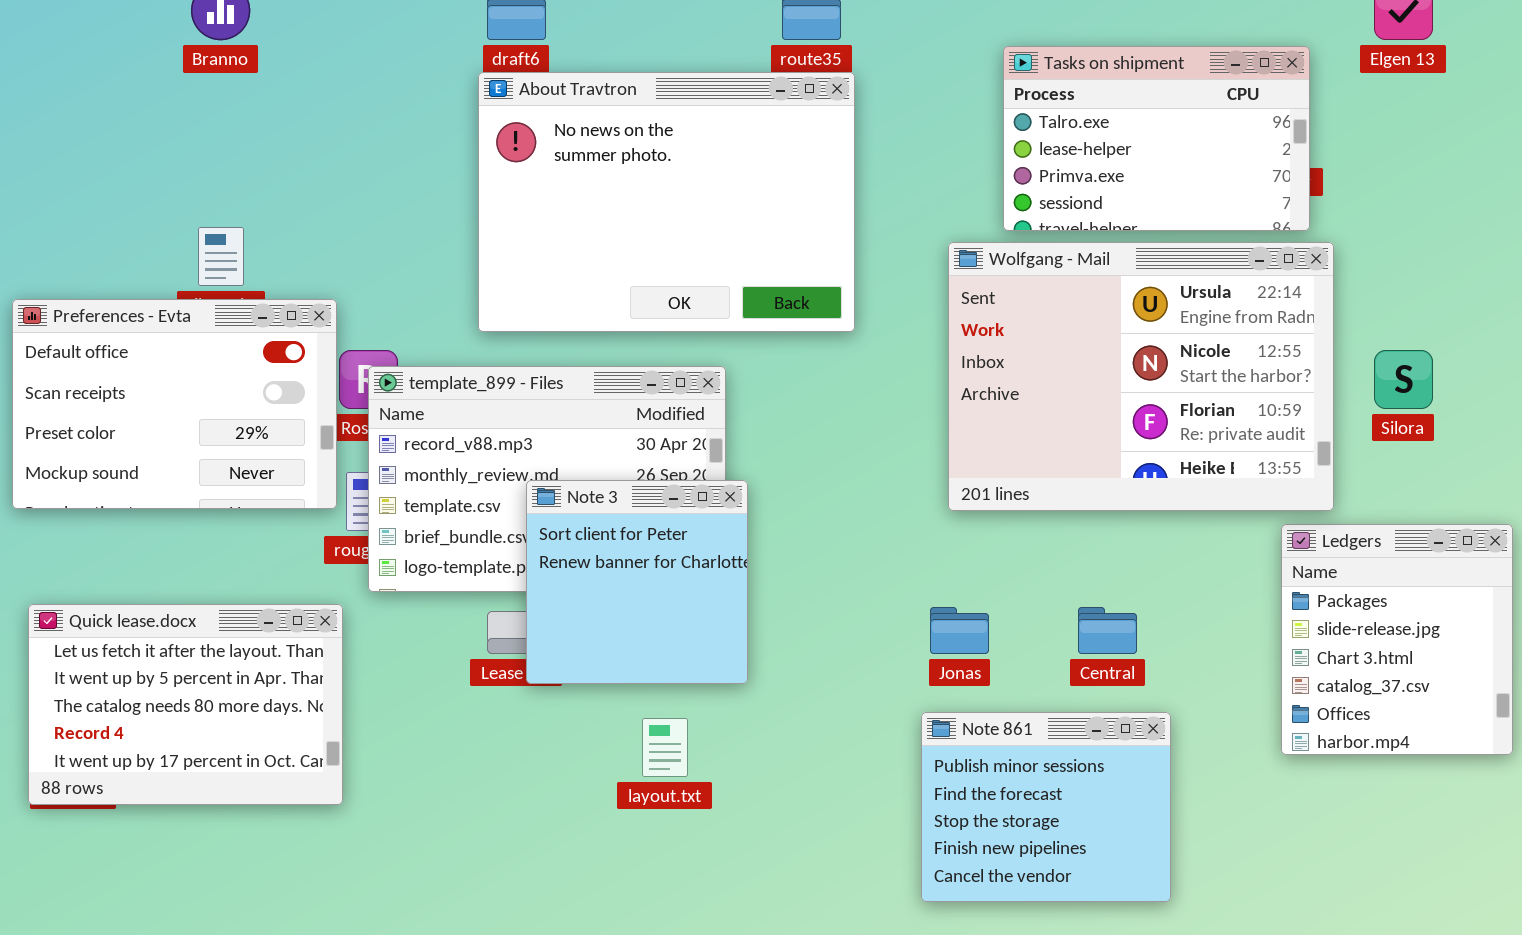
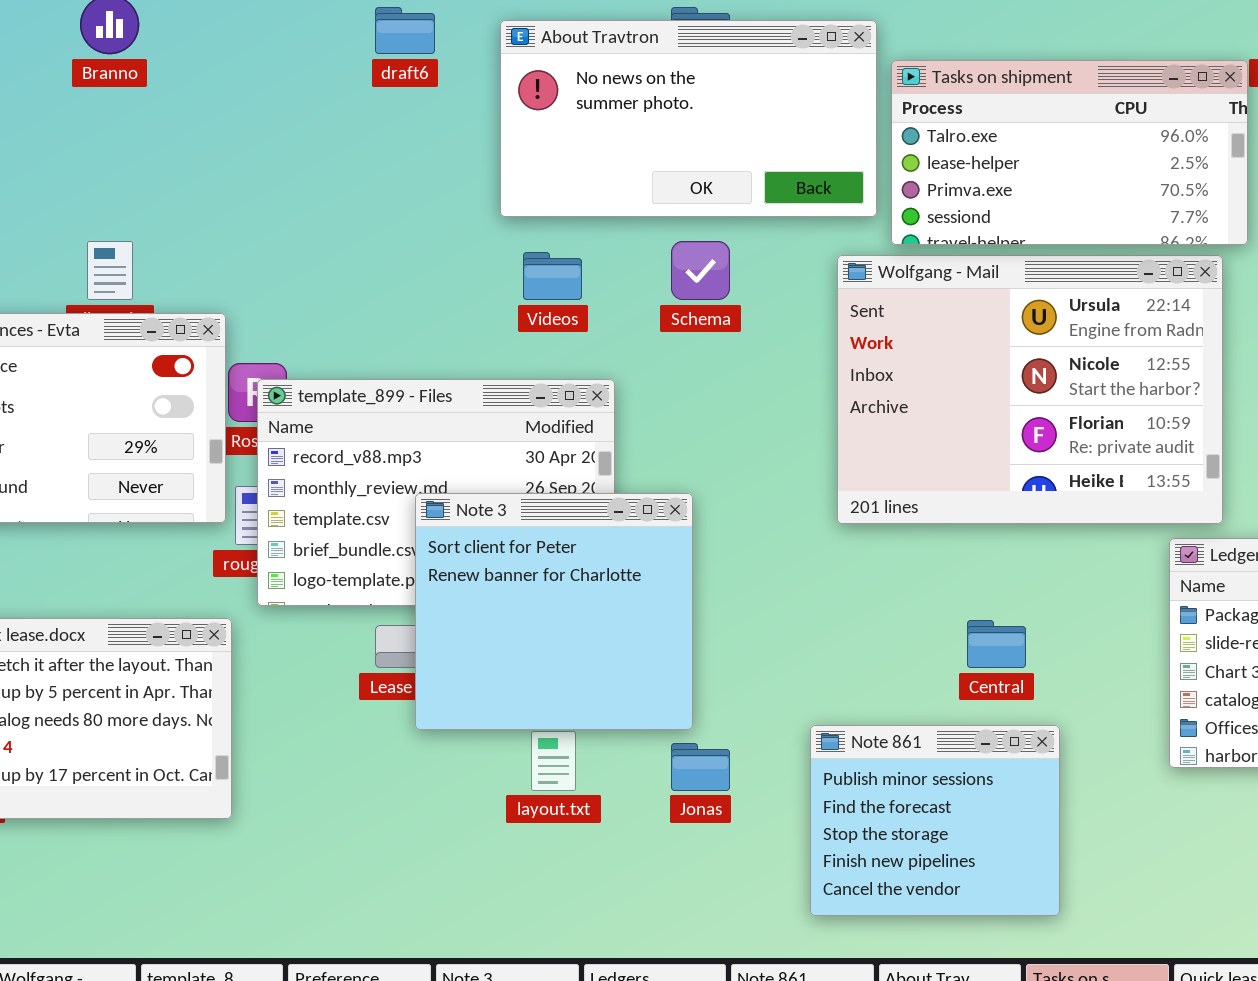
Tasks on shipment: [1003,46,1310,231] -> [891,60,1248,245], resized
About Travtron: [478,72,855,332] -> [500,20,877,217], moved, resized
Note 3: [526,480,748,684] -> [415,493,693,730], resized
Jonas: [930,607,989,654] -> [671,743,730,791], moved

